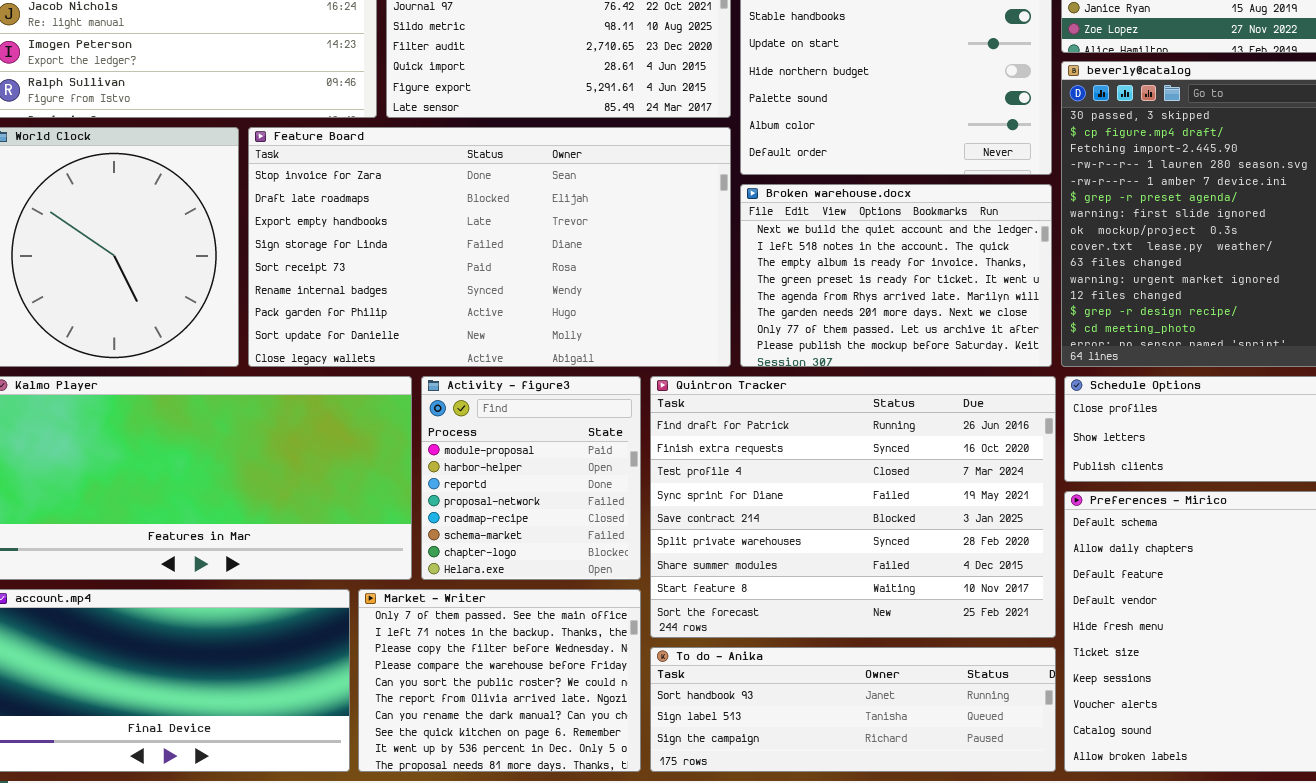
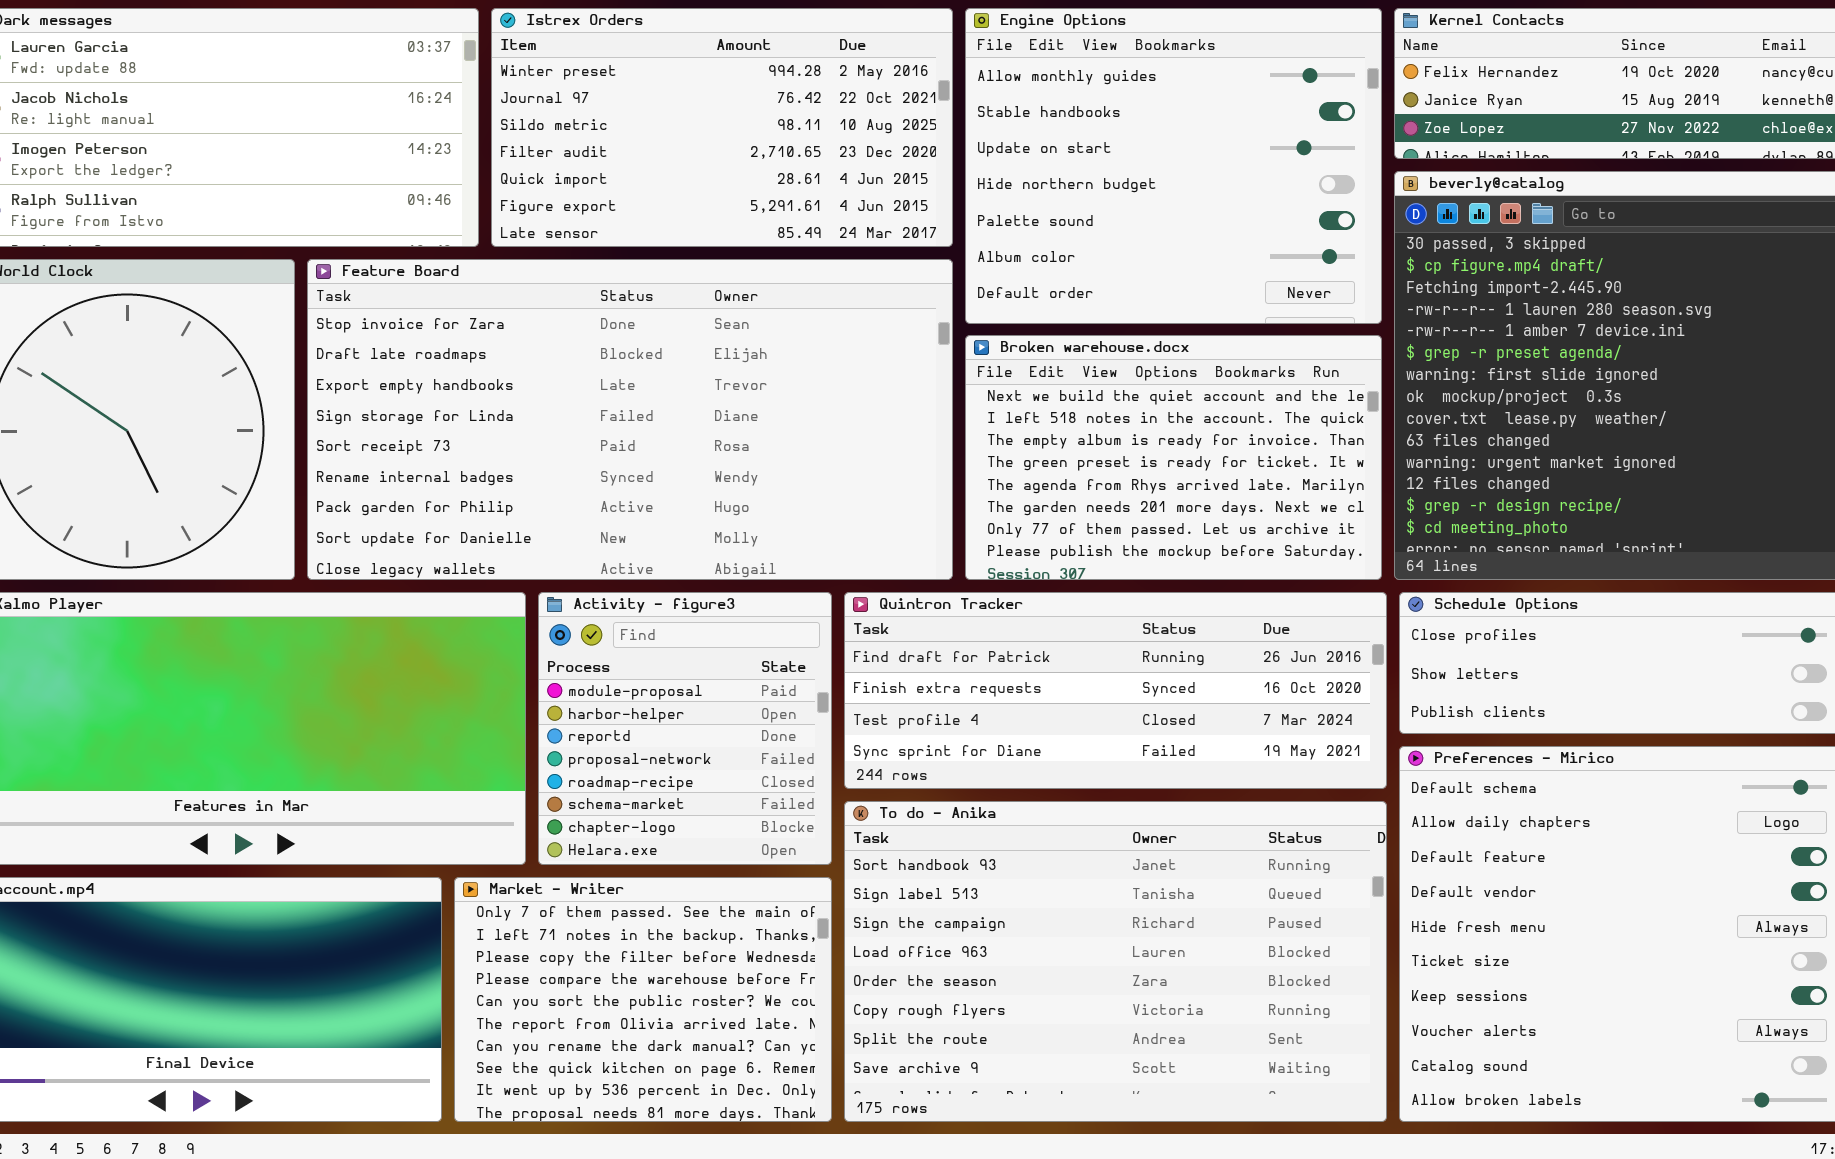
Quintron Tracker: [650,376,1056,638] -> [844,592,1387,789], resized
To do - Anika: [650,647,1056,772] -> [844,801,1387,1122], resized

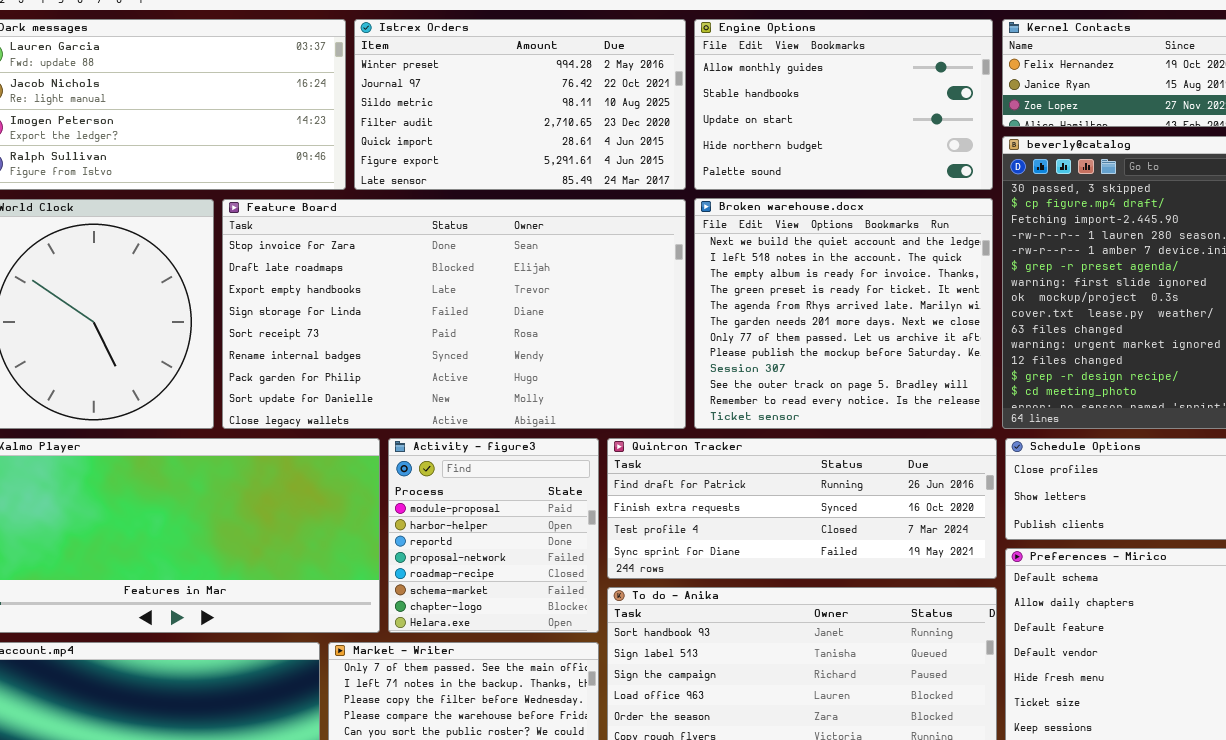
Engine Options: [965,8,1382,324] -> [694,19,993,190], resized
Broken warehouse.docx: [965,335,1382,580] -> [694,198,993,429], resized

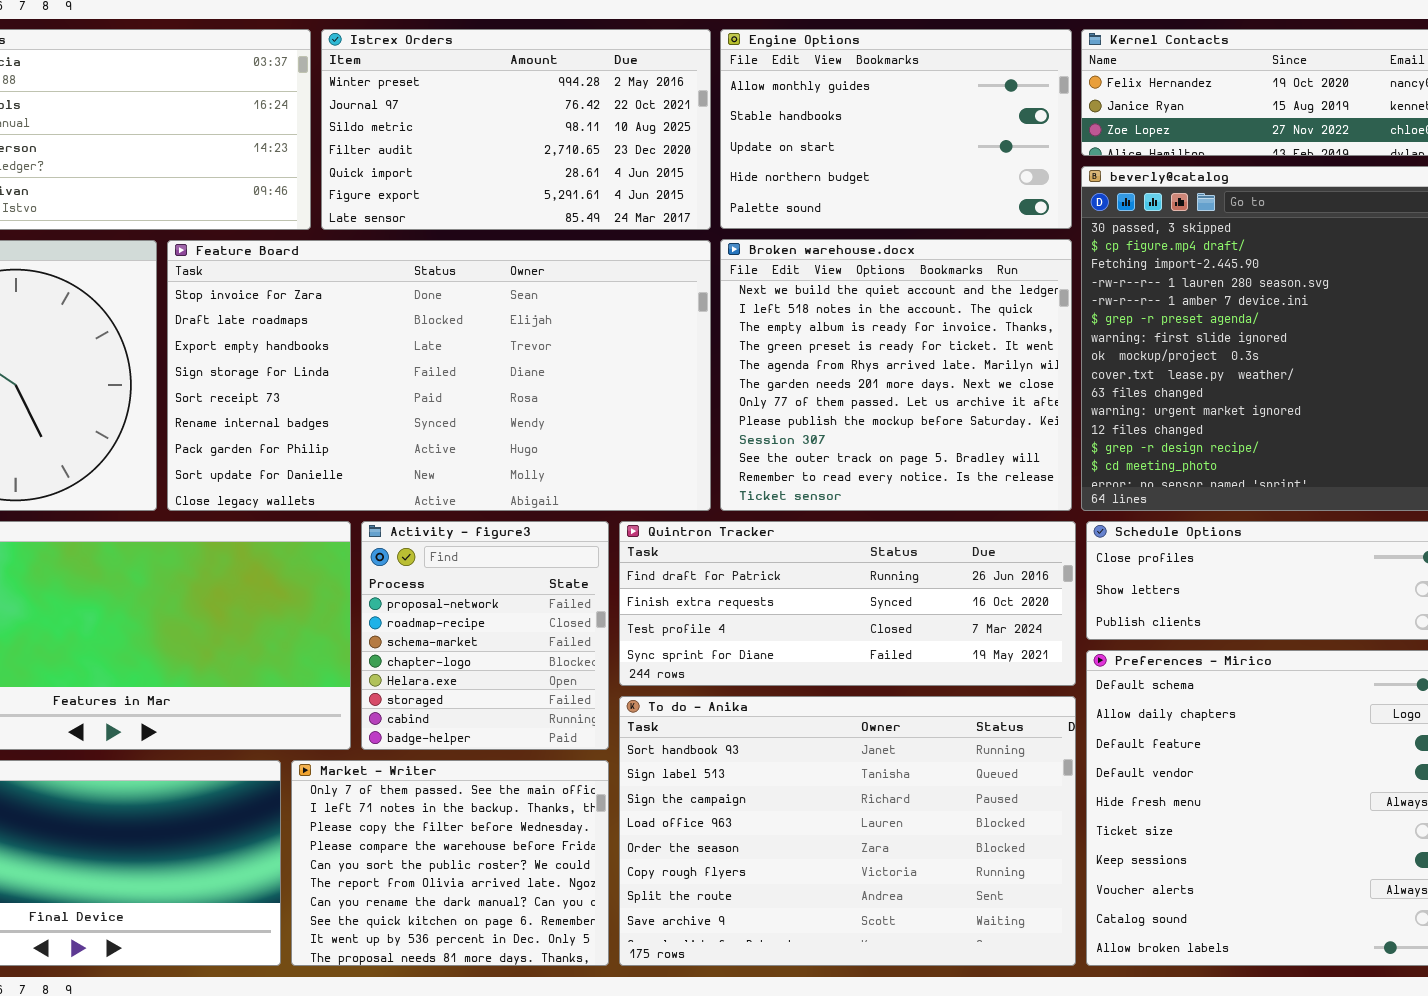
Activity - figure3: [388,438,599,633] -> [361,521,609,750], scrolled down 3 rows

